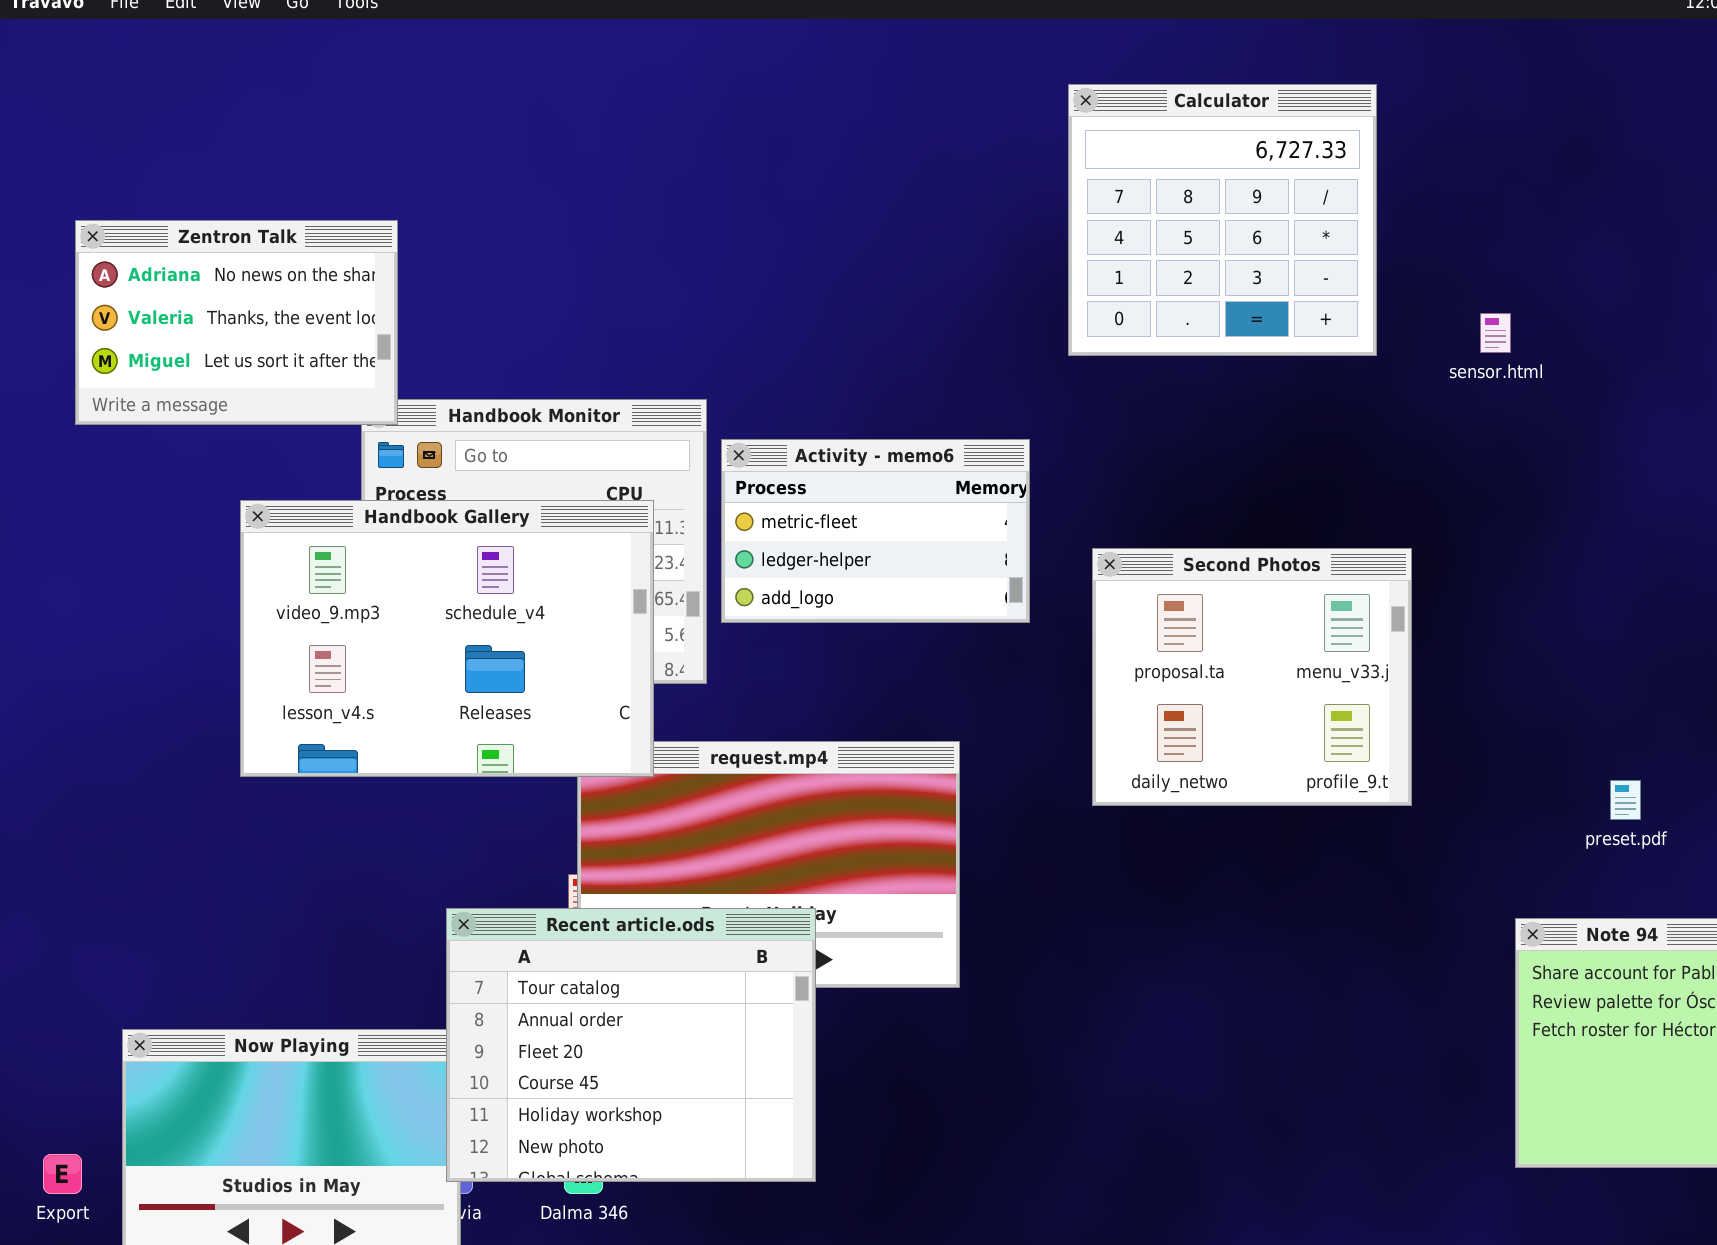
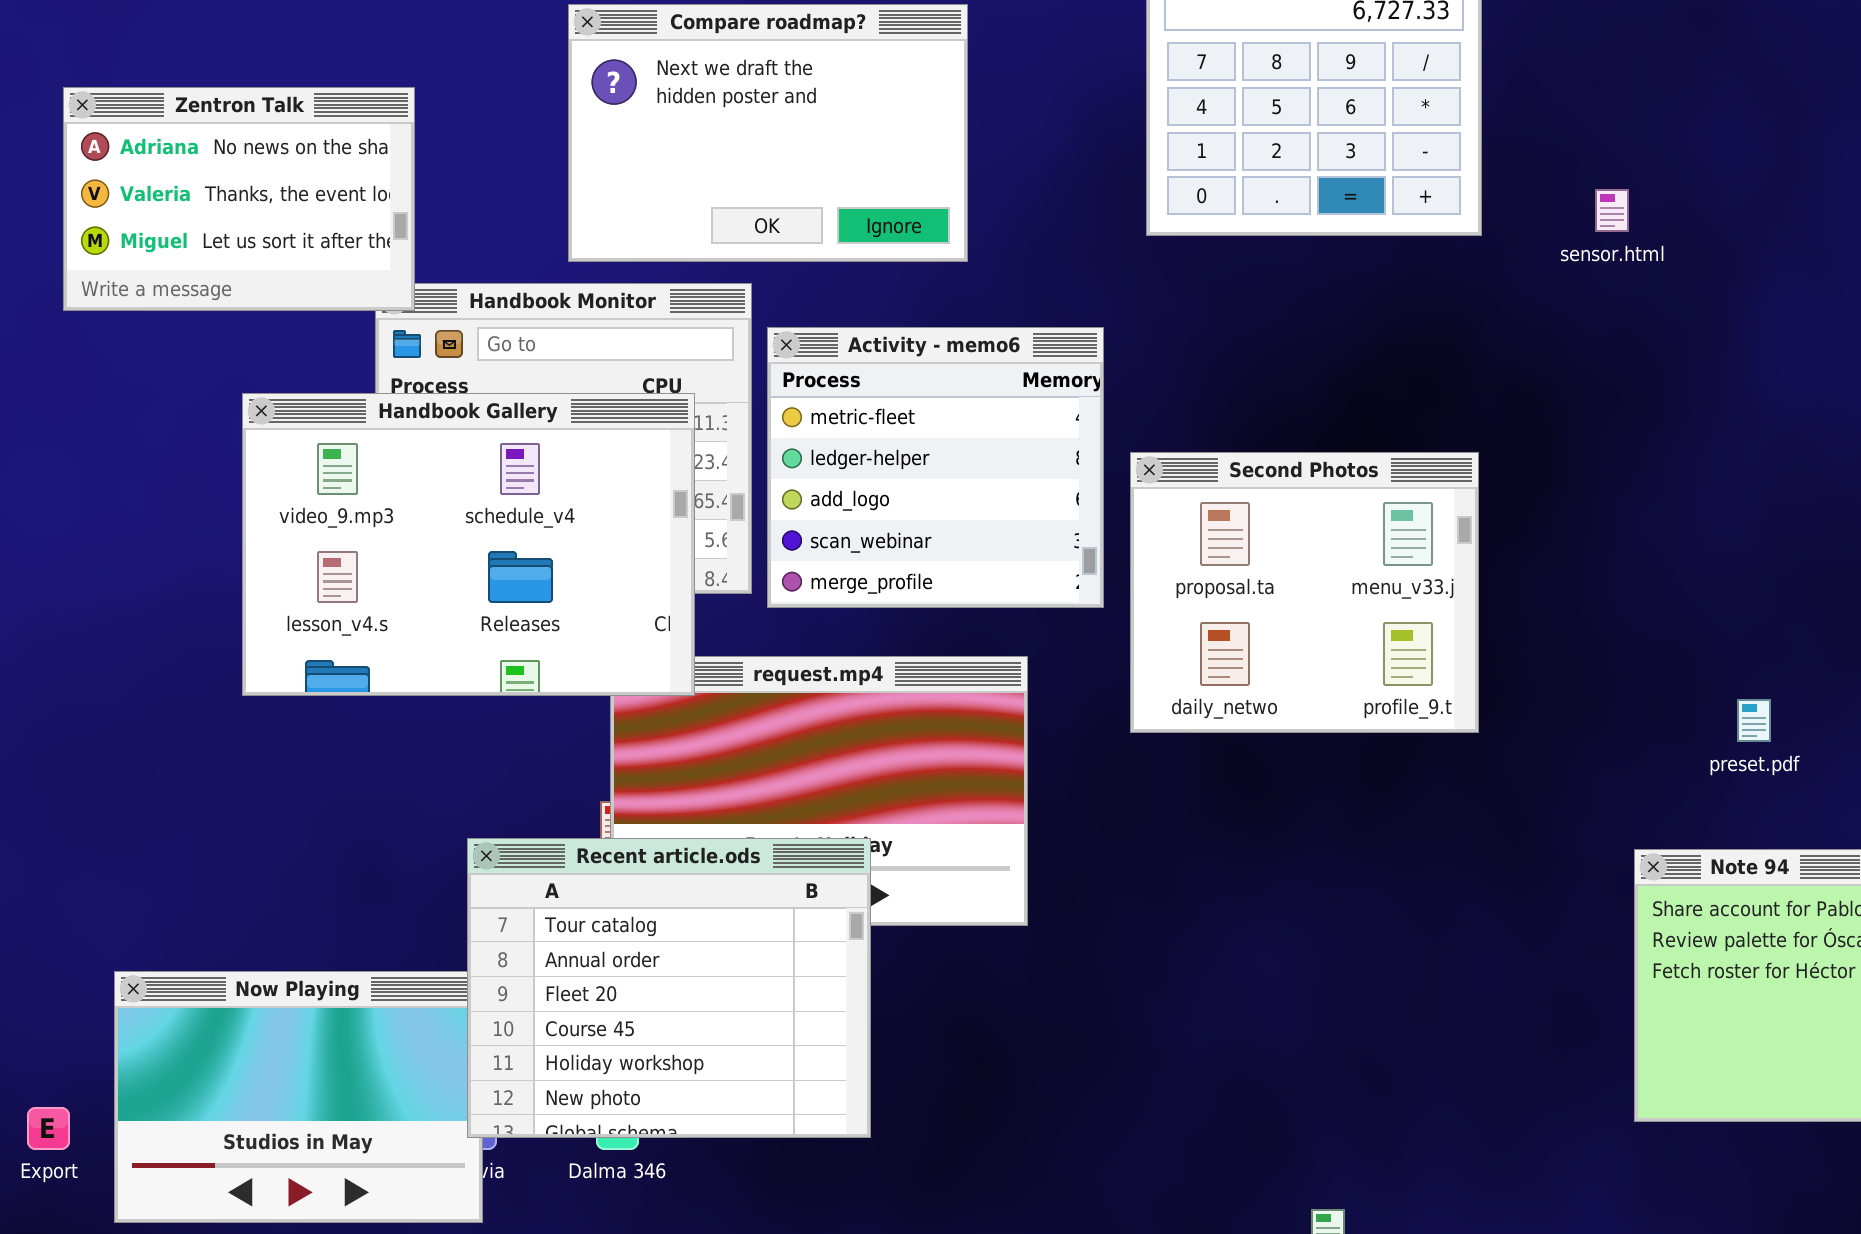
Compare roadmap?: none -> [568,4,968,262], opened
Activity - memo6: [721,439,1030,623] -> [767,327,1104,608], resized
Second Photos: [1092,548,1412,806] -> [1130,452,1479,733], moved

